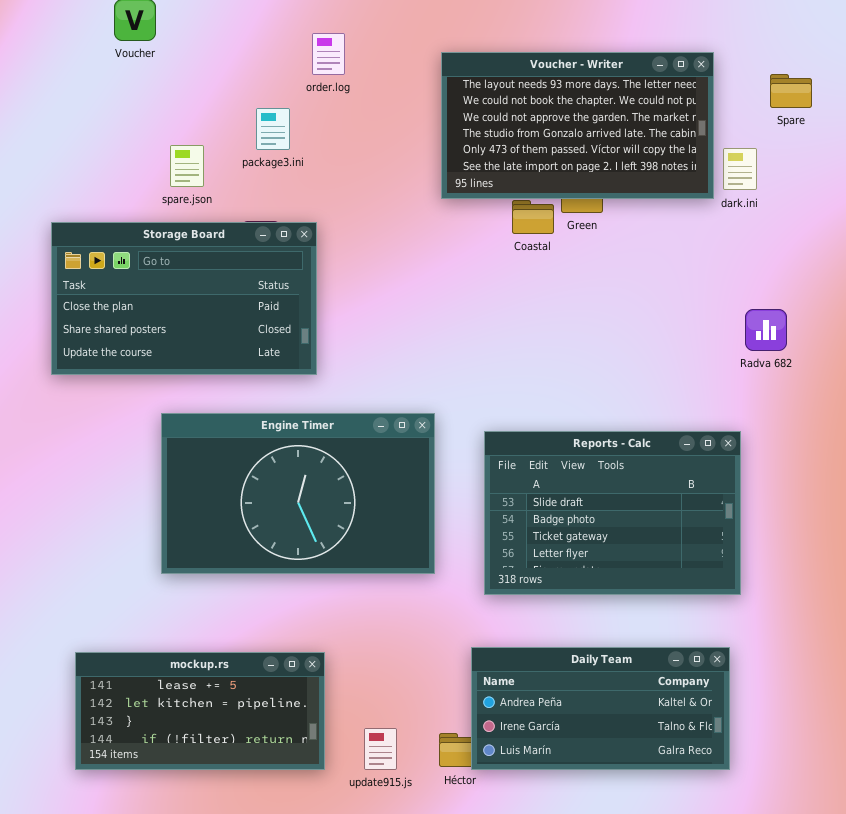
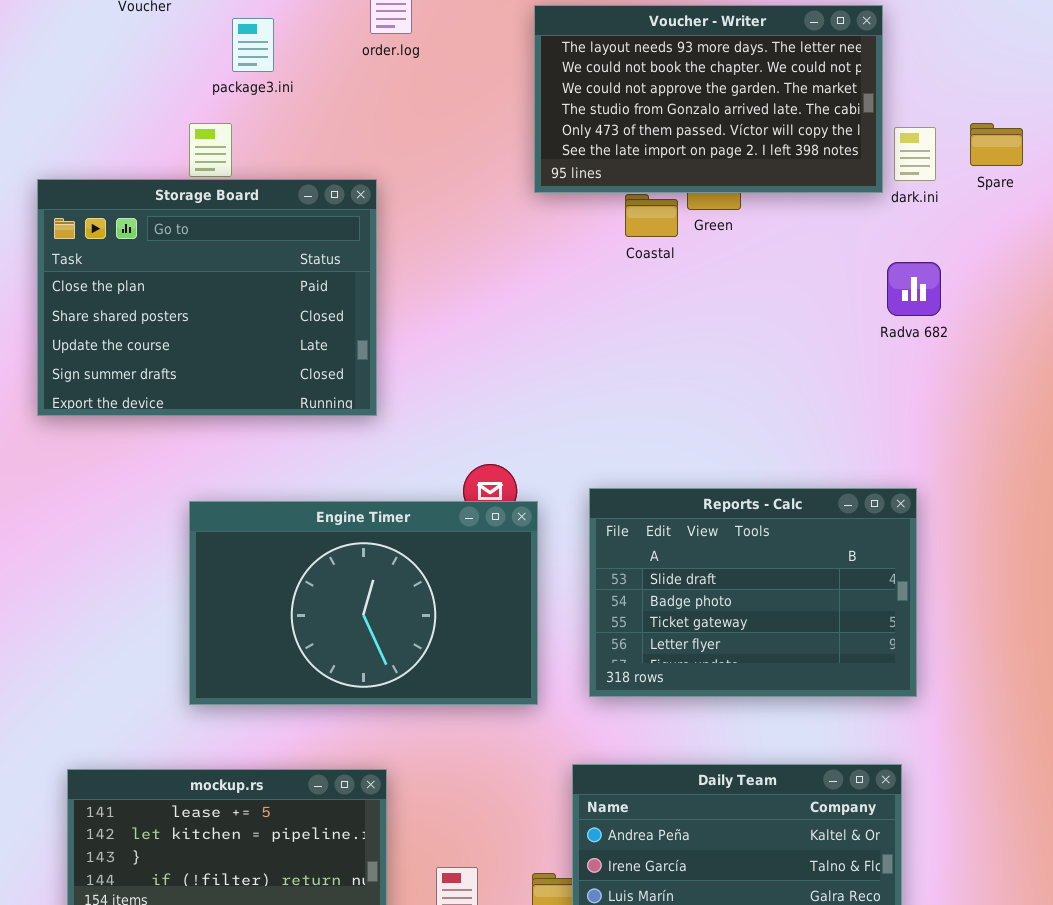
Spare: [770,74,812,108] -> [970,123,1023,166], moved
package3.ini: [256,108,290,150] -> [232,18,274,72], moved
Storage Board: [51,222,317,375] -> [37,179,377,416], resized
Radva 682: [745,309,787,351] -> [887,262,941,316], moved
Engine Timer: [161,413,435,574] -> [189,501,538,705], moved

